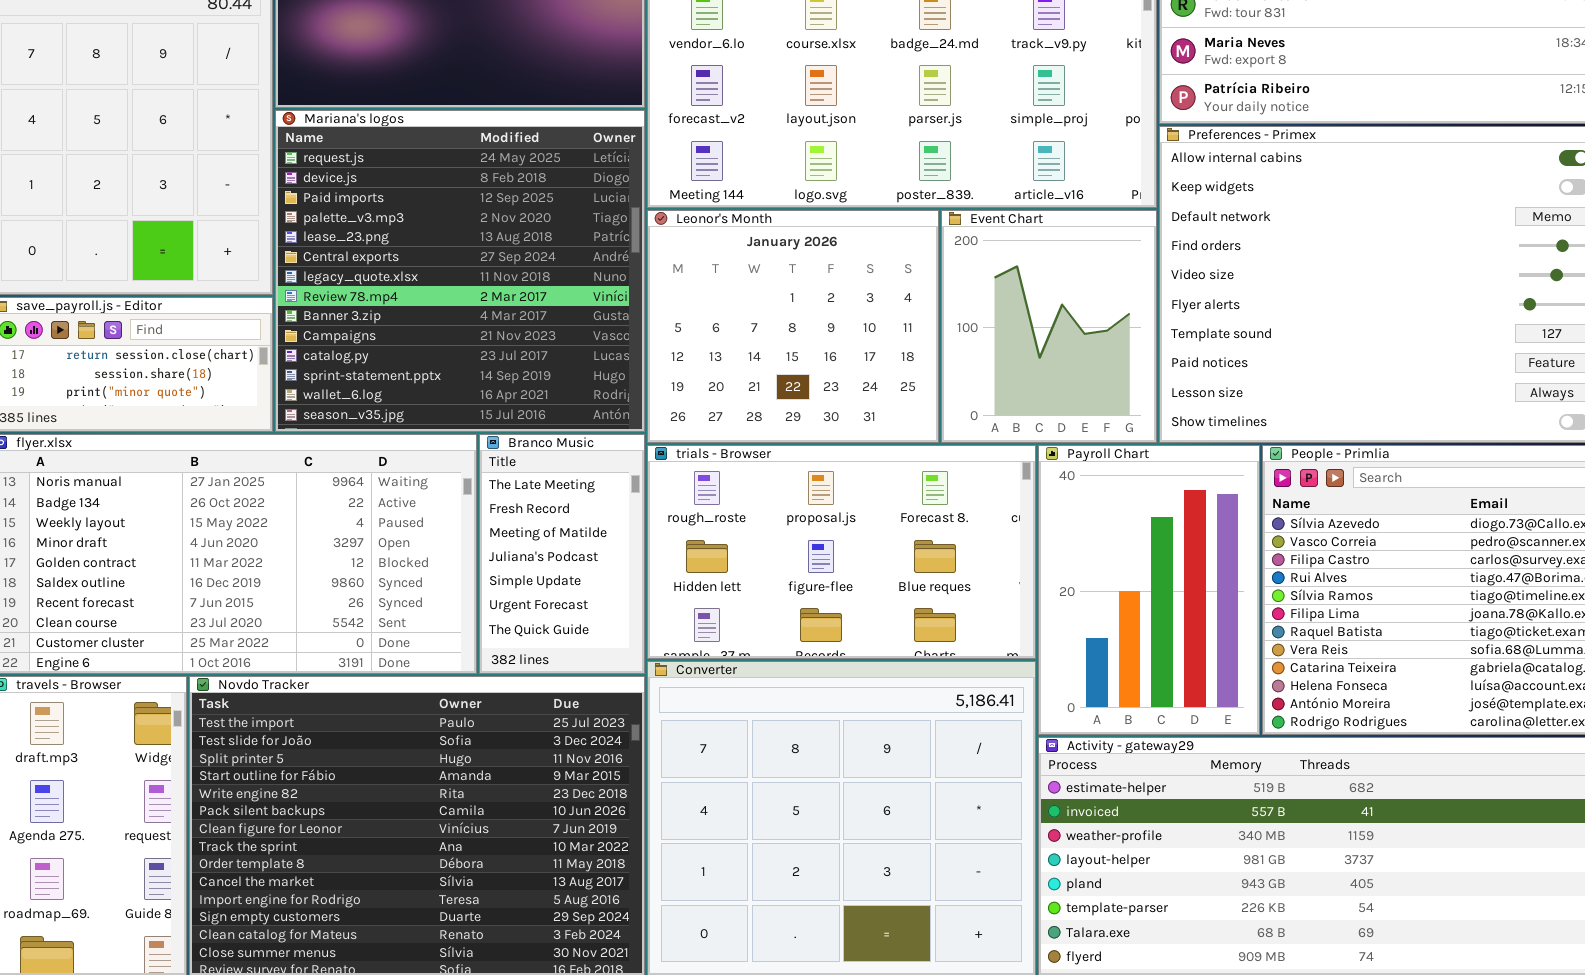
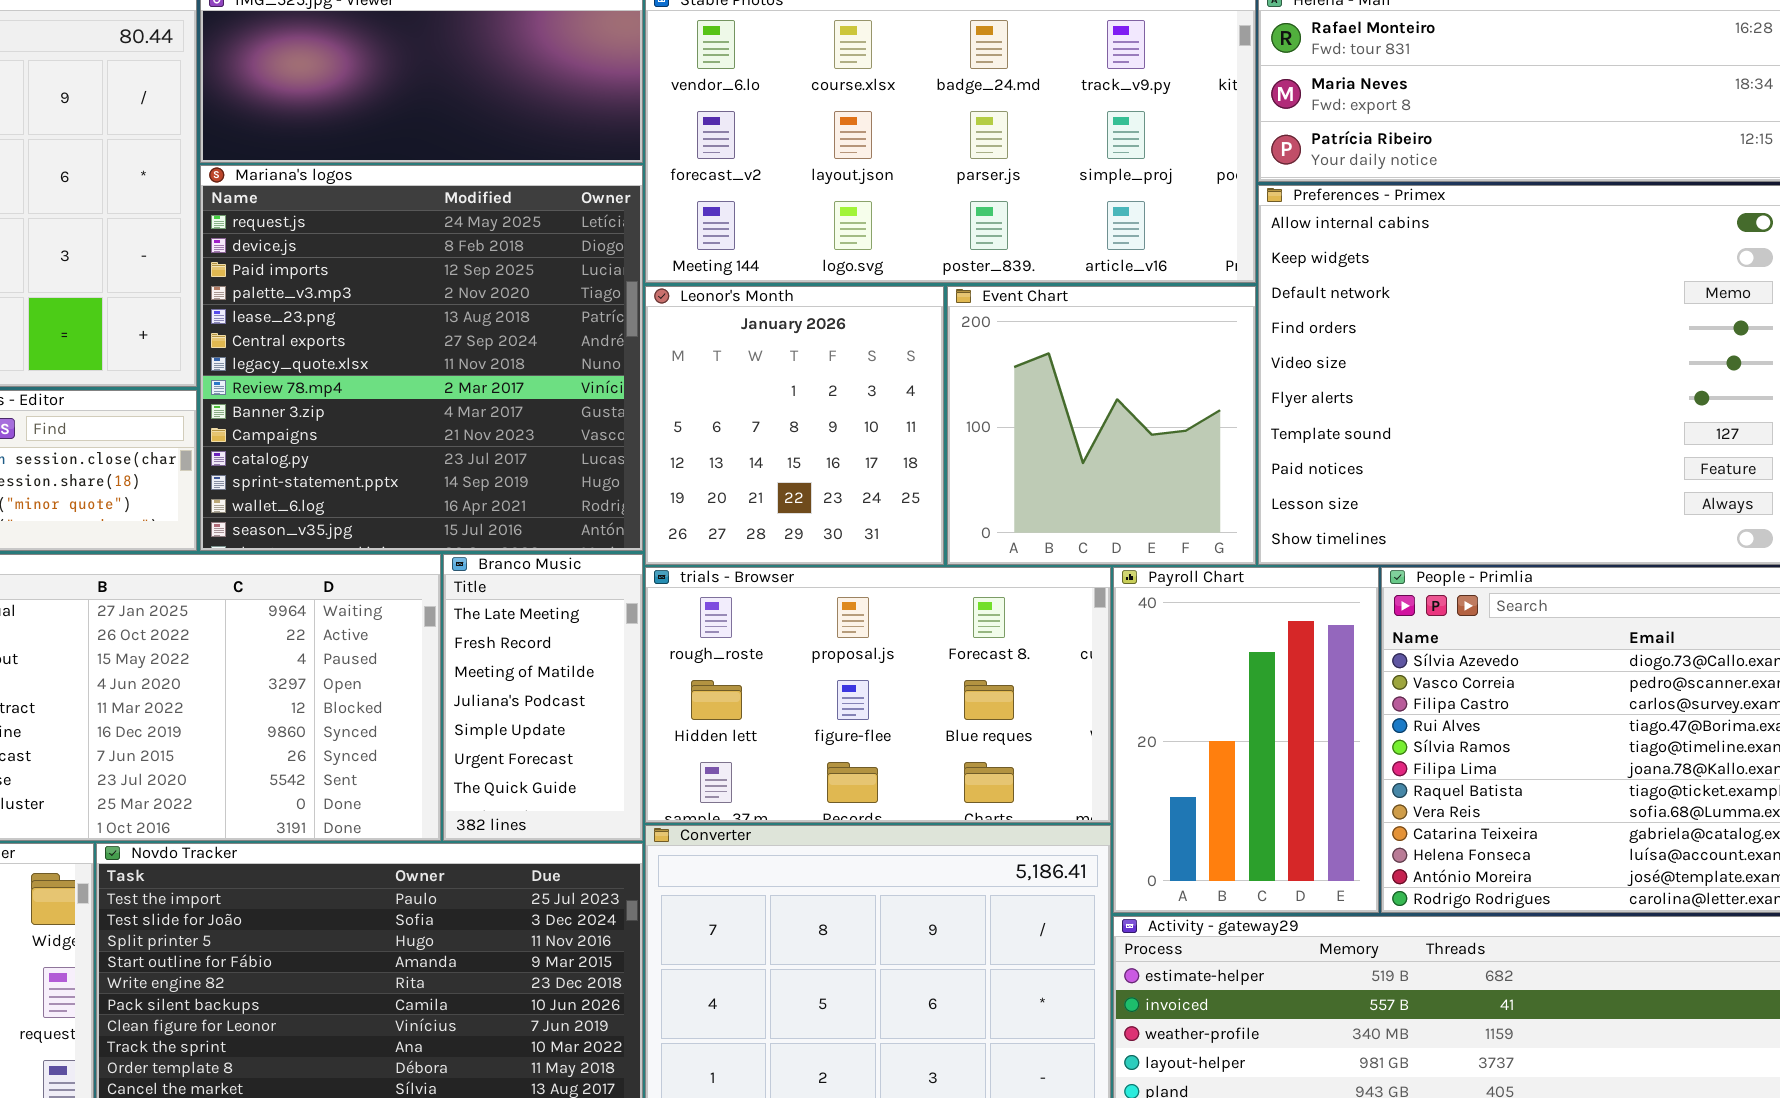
Leonor's Month: [647,210,939,443] -> [645,286,944,565], resized
Event Chart: [941,210,1157,443] -> [947,286,1256,565], resized

